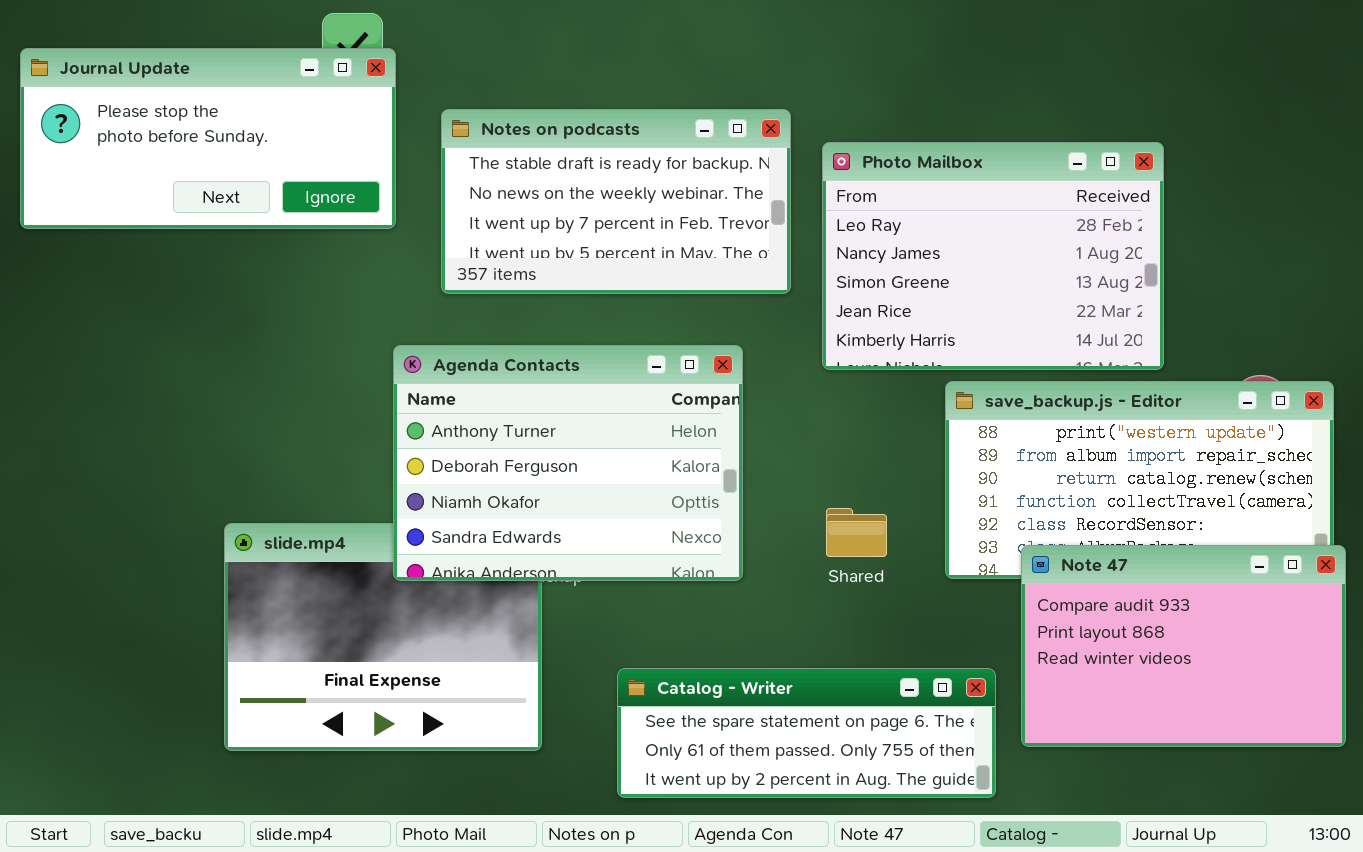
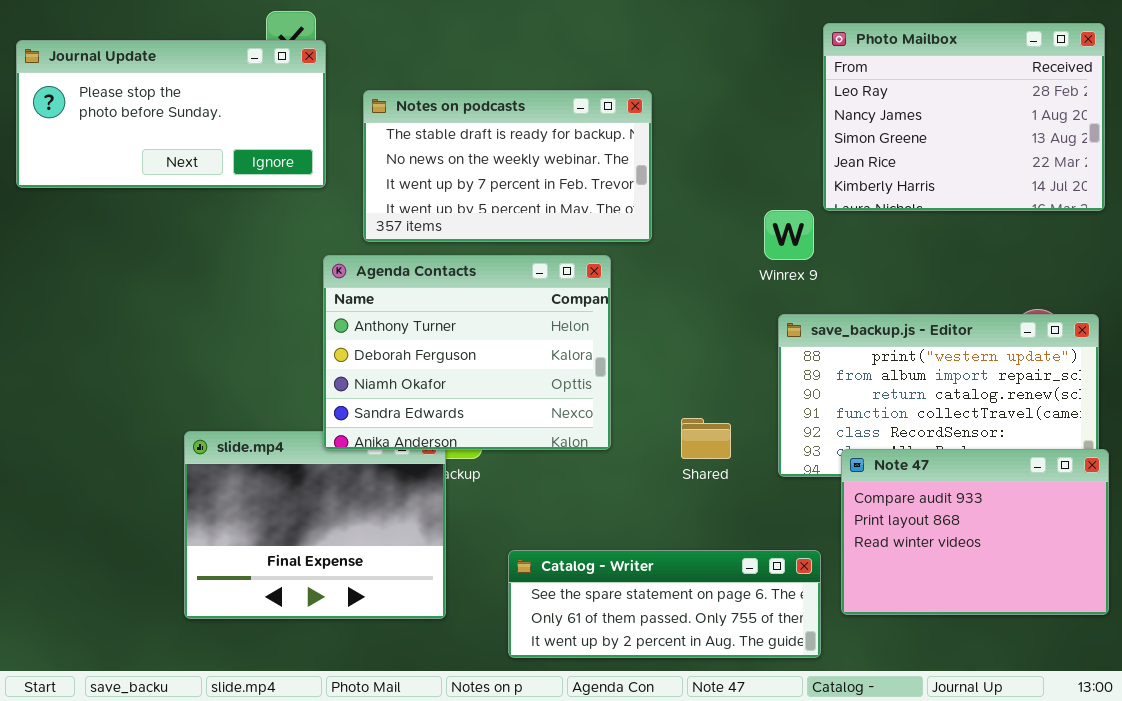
Photo Mailbox: [822,142,1164,370] -> [823,23,1105,211], moved
Agenda Contacts: [393,345,743,581] -> [323,255,611,450], moved

